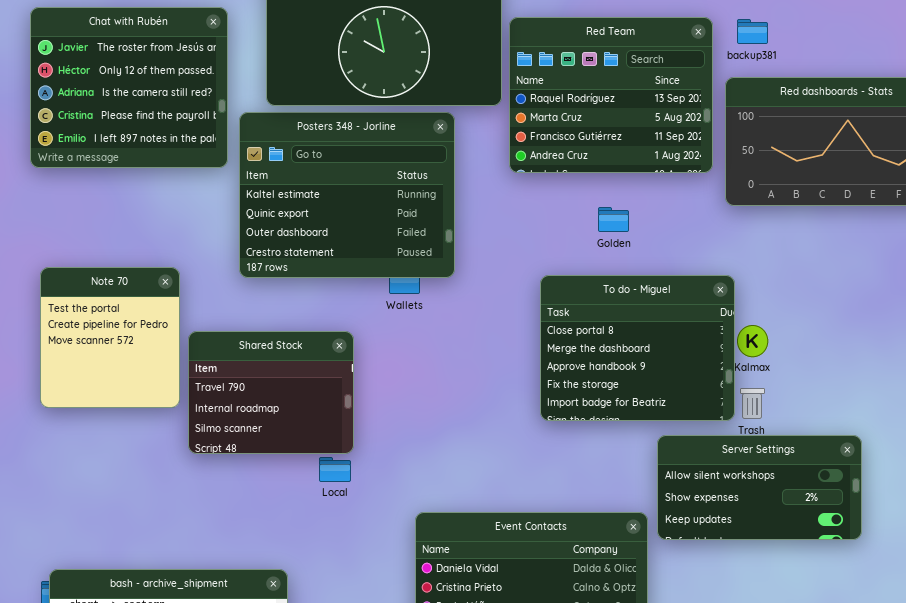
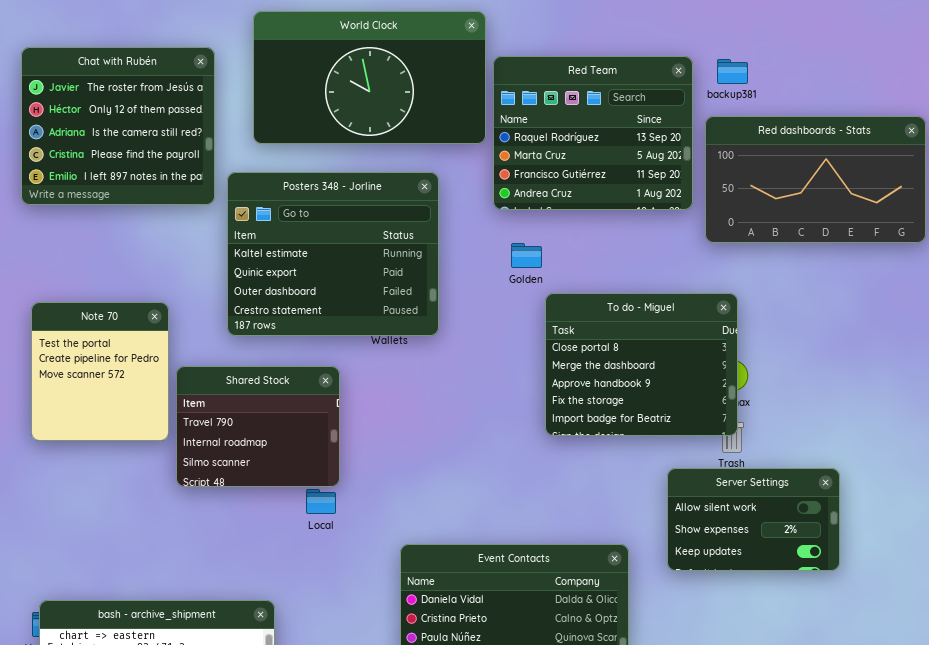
Posters 348 - Jorline: [239,112,455,278] -> [227,172,439,336], moved
Golden: [598,207,629,232] -> [511,243,542,268], moved
To do - Miguel: [540,275,735,421] -> [545,293,738,436], moved
Server Settings: [657,435,862,540] -> [667,468,840,571], resized

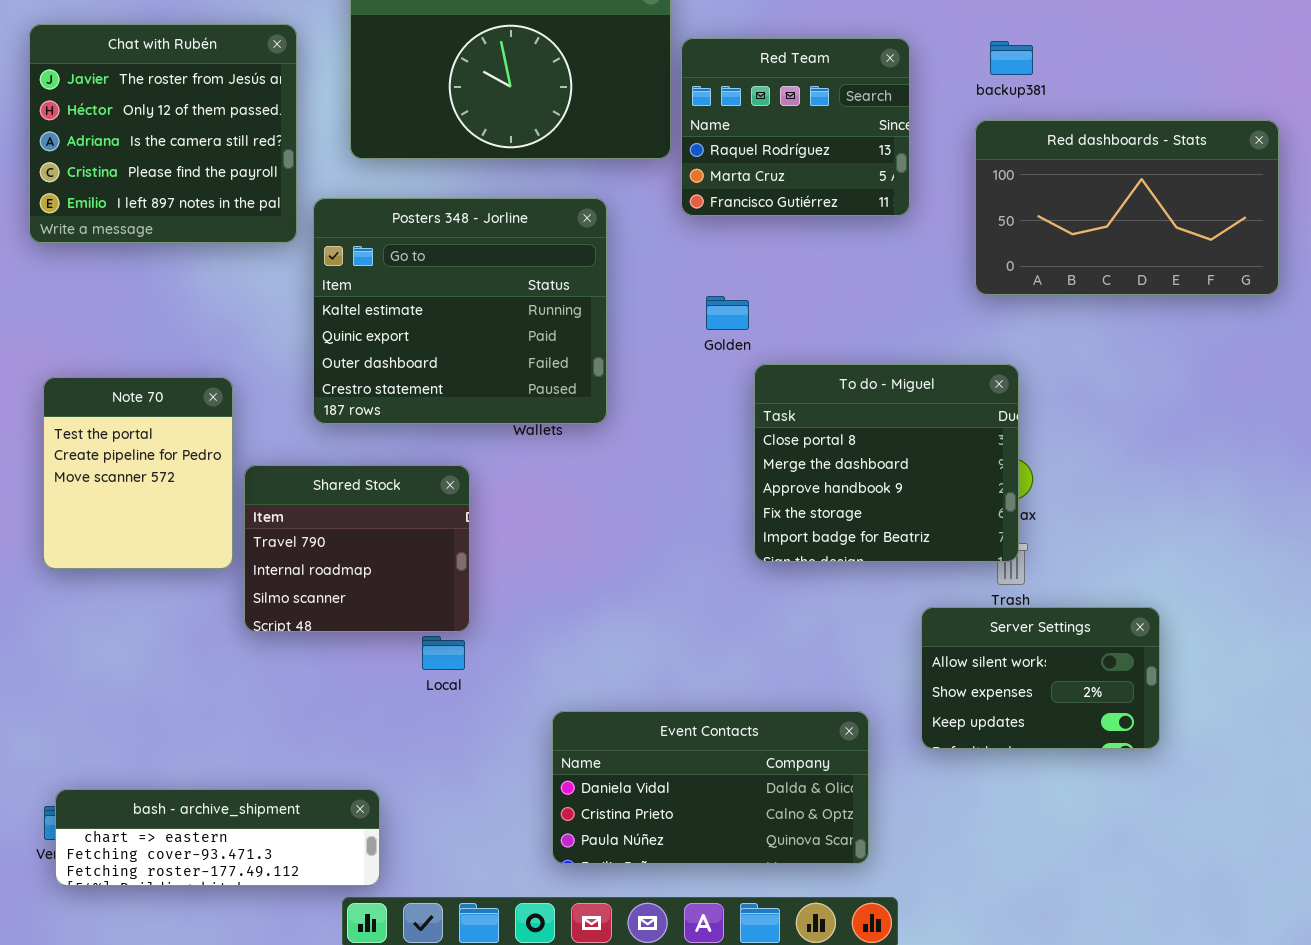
Red Team: [493,56,693,210] -> [681,38,910,216], resized

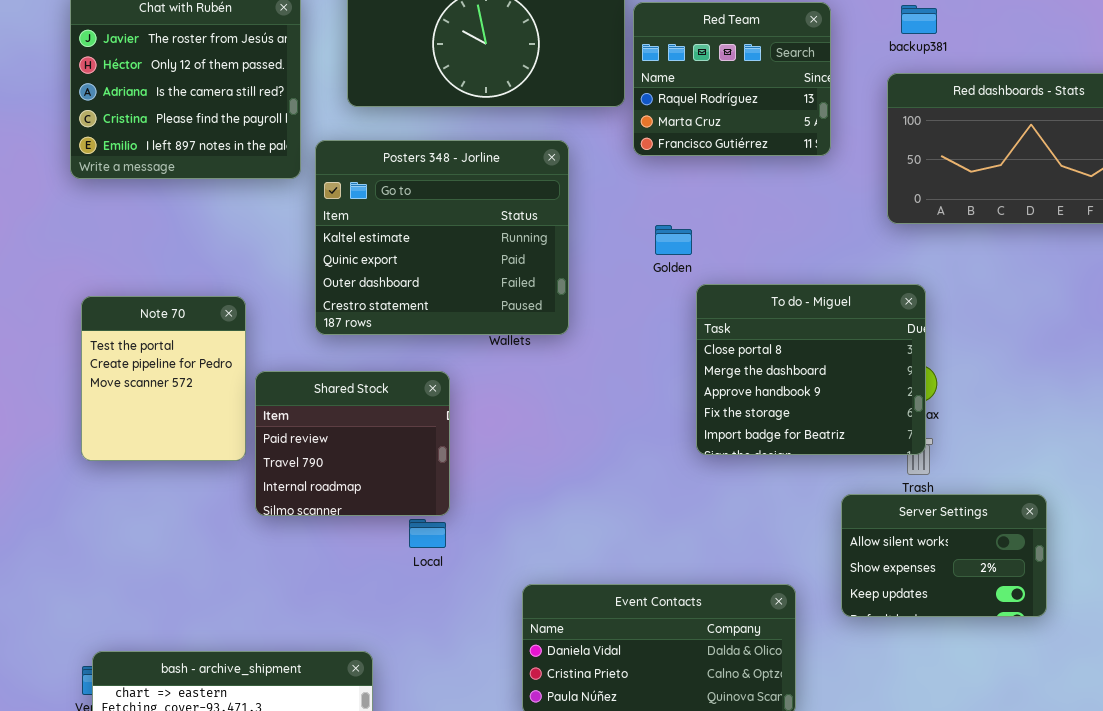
Shared Stock: [244,465,470,632] -> [255,371,450,516], scrolled up 1 row

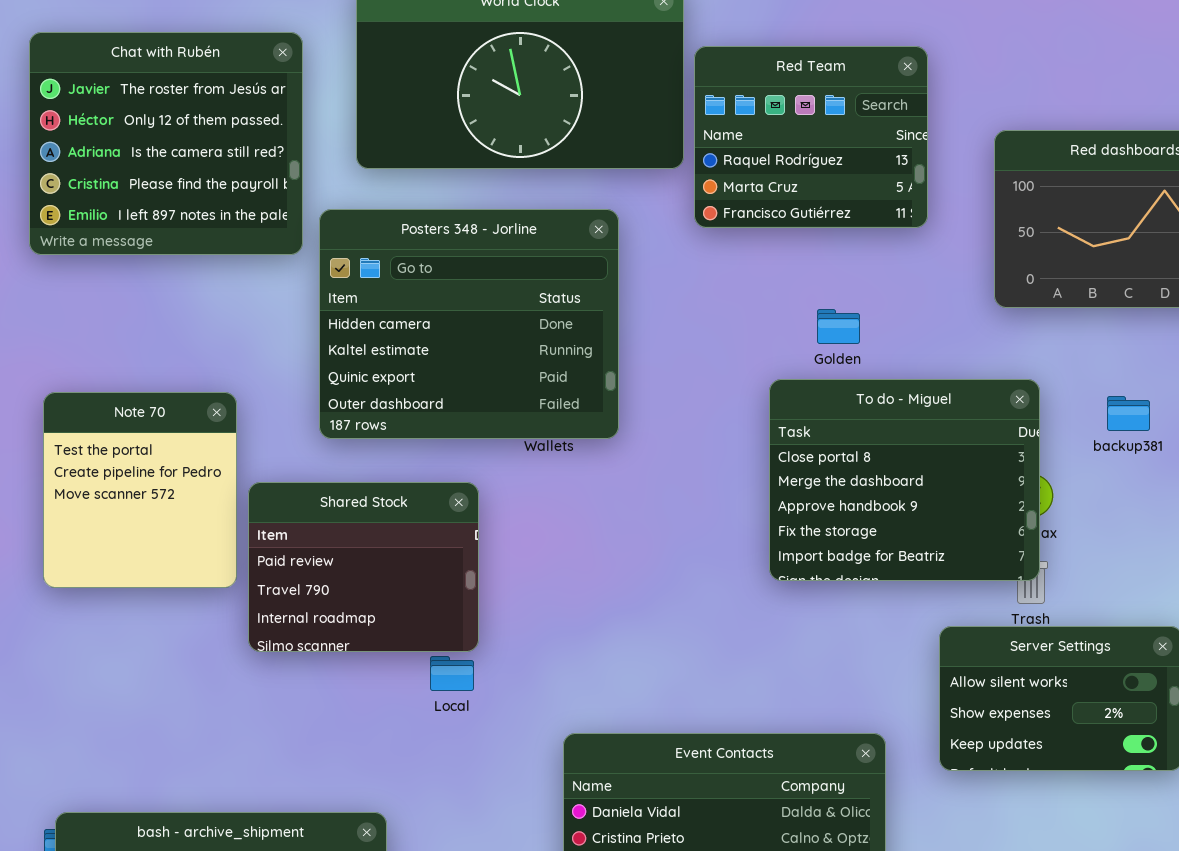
backup381: [901,5,937,34] -> [1107,396,1150,431], moved
Posters 348 - Jorline: [315,140,569,335] -> [319,209,619,439], scrolled up 1 row
Golden: [655,225,692,255] -> [817,309,860,344], moved

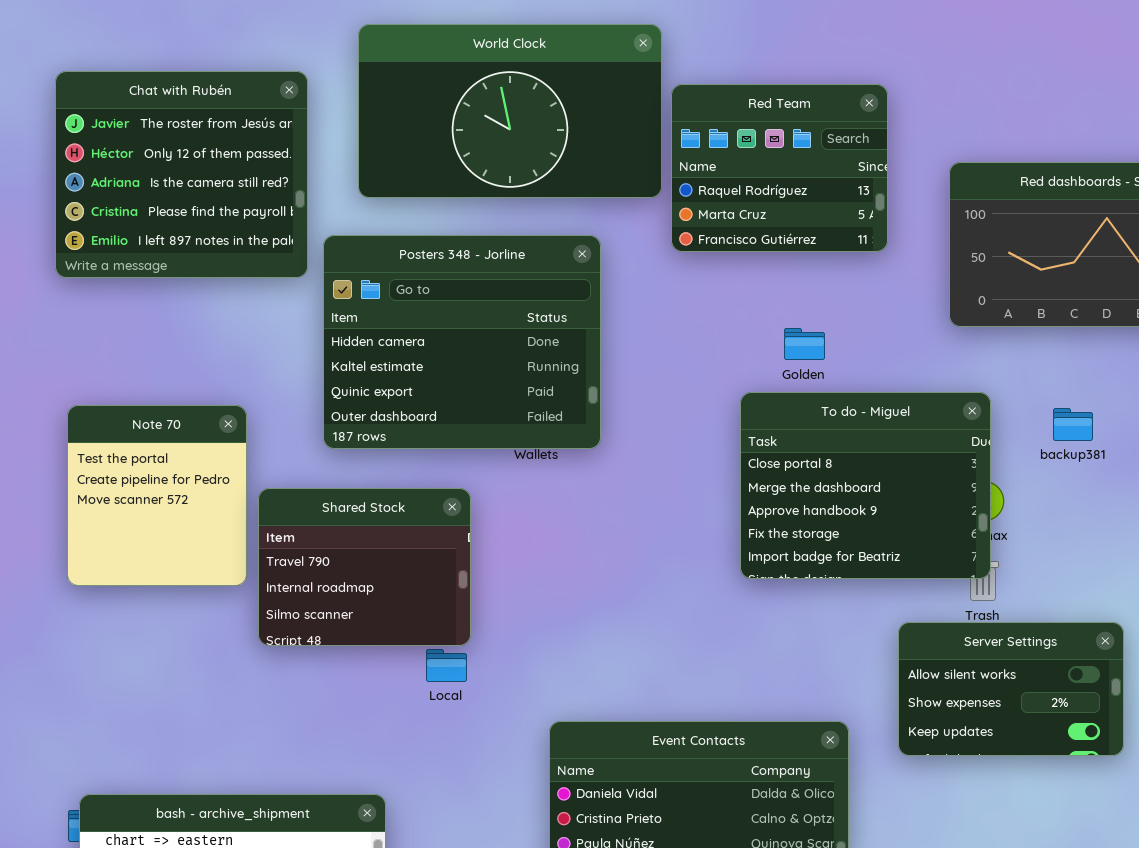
Shared Stock: [248,482,479,652] -> [258,488,471,646], scrolled down 1 row

